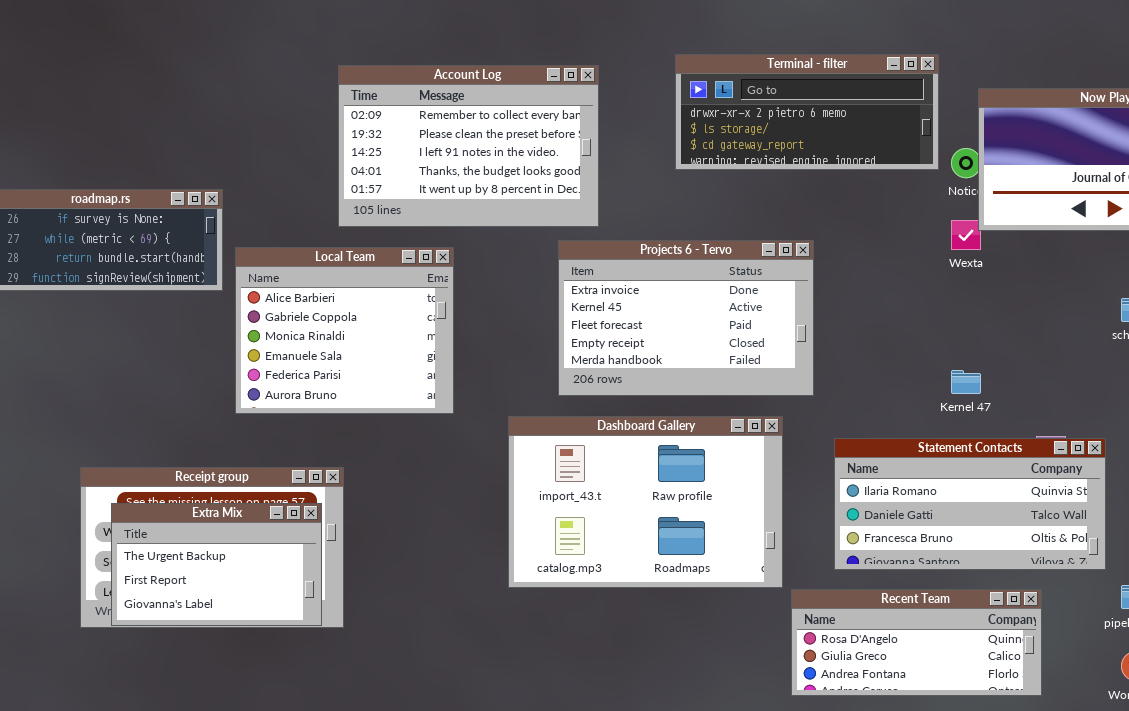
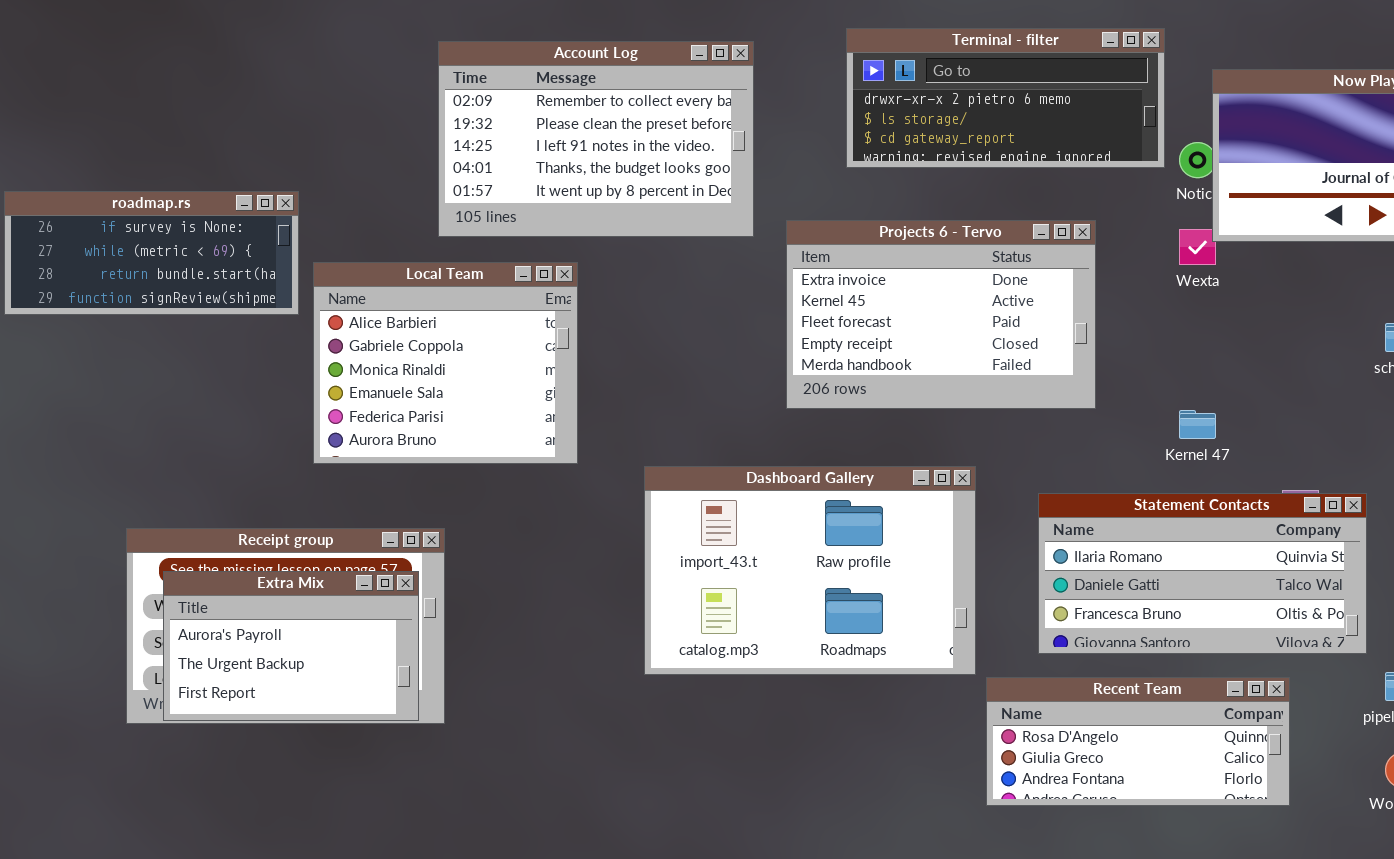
Projects 6 - Tervo: [558,240,814,396] -> [786,220,1096,409], moved
Extra Mix: [111,503,322,626] -> [163,571,419,721], scrolled up 1 row

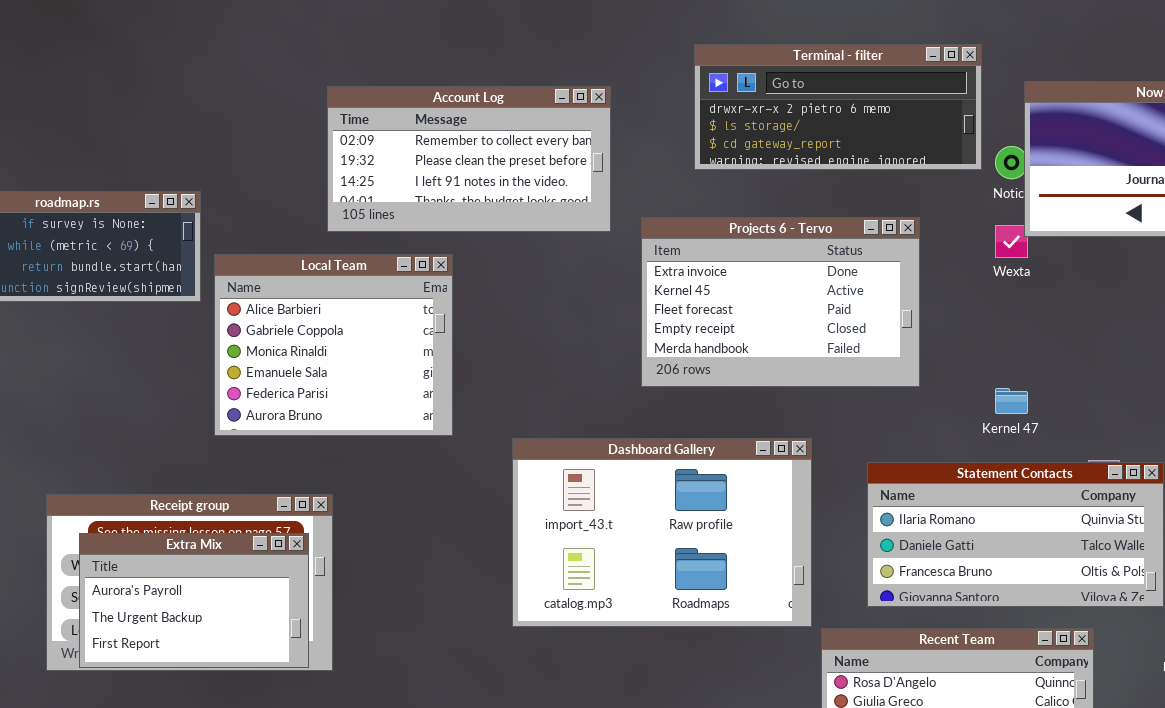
Account Log: [438,41,754,237] -> [327,86,611,232], resized

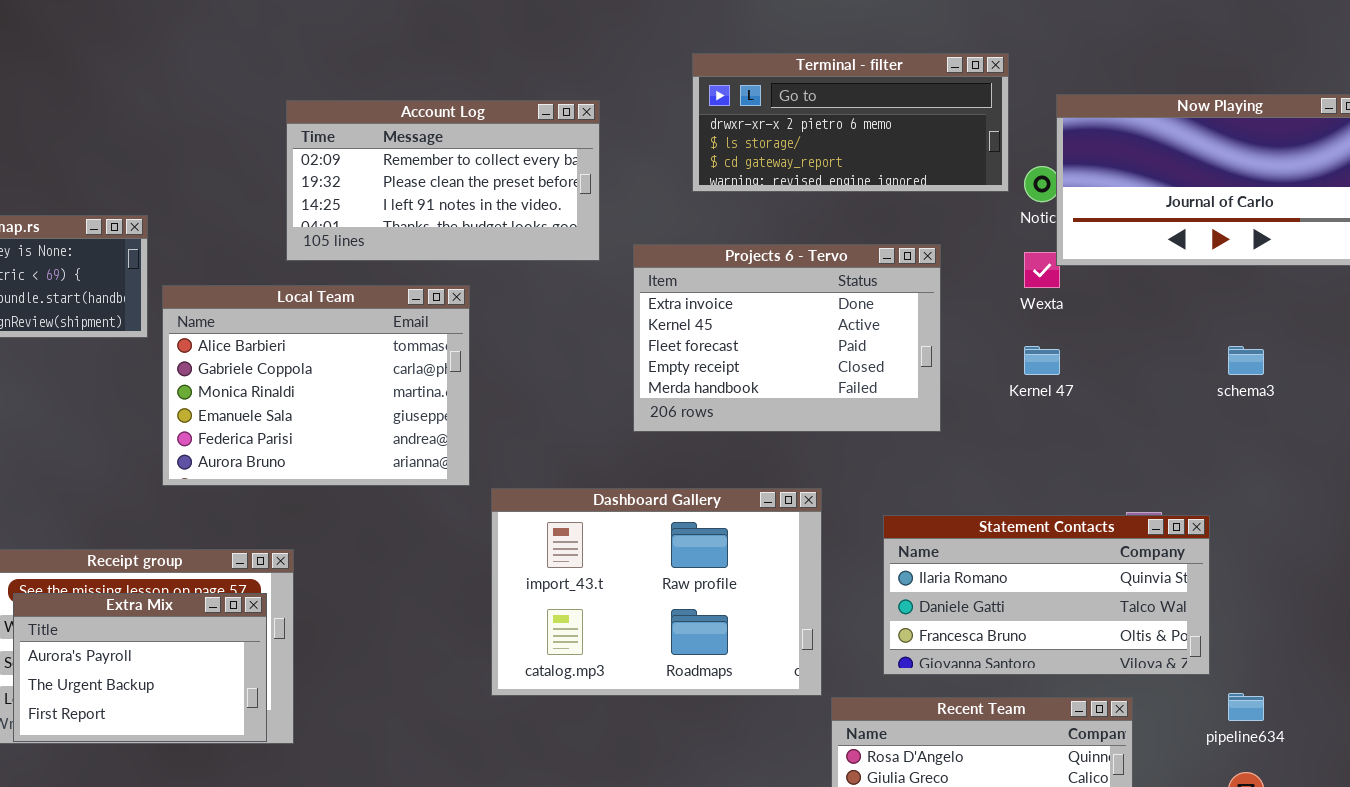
Local Team: [214,254,453,436] -> [162,285,470,486], resized
Kernel 47: [995,388,1028,414] -> [1024,346,1060,375], moved

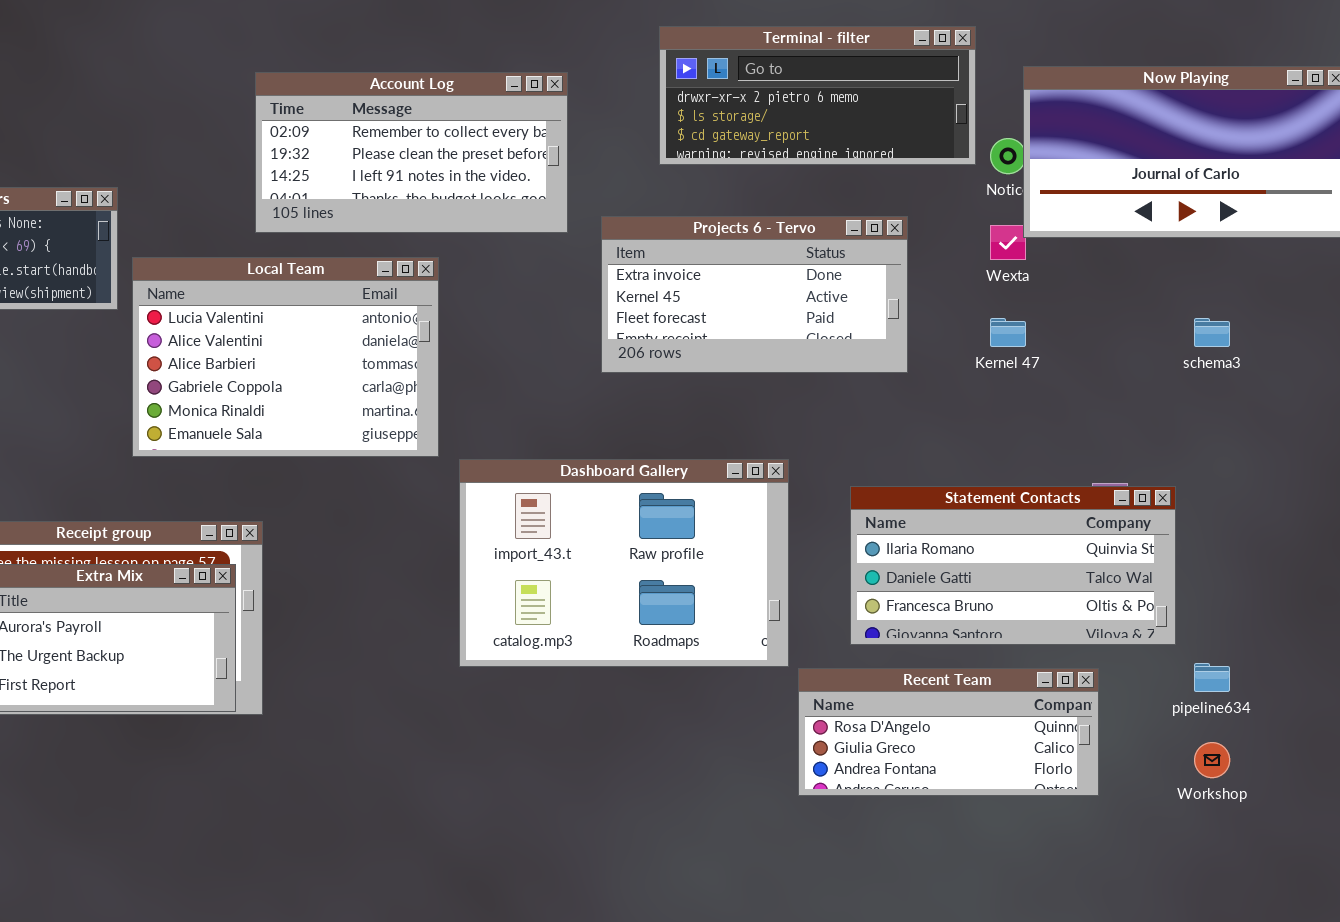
Projects 6 - Tervo: [633,244,941,432] -> [601,216,908,373], resized
Local Team: [162,285,470,486] -> [132,257,439,457], scrolled up 2 rows

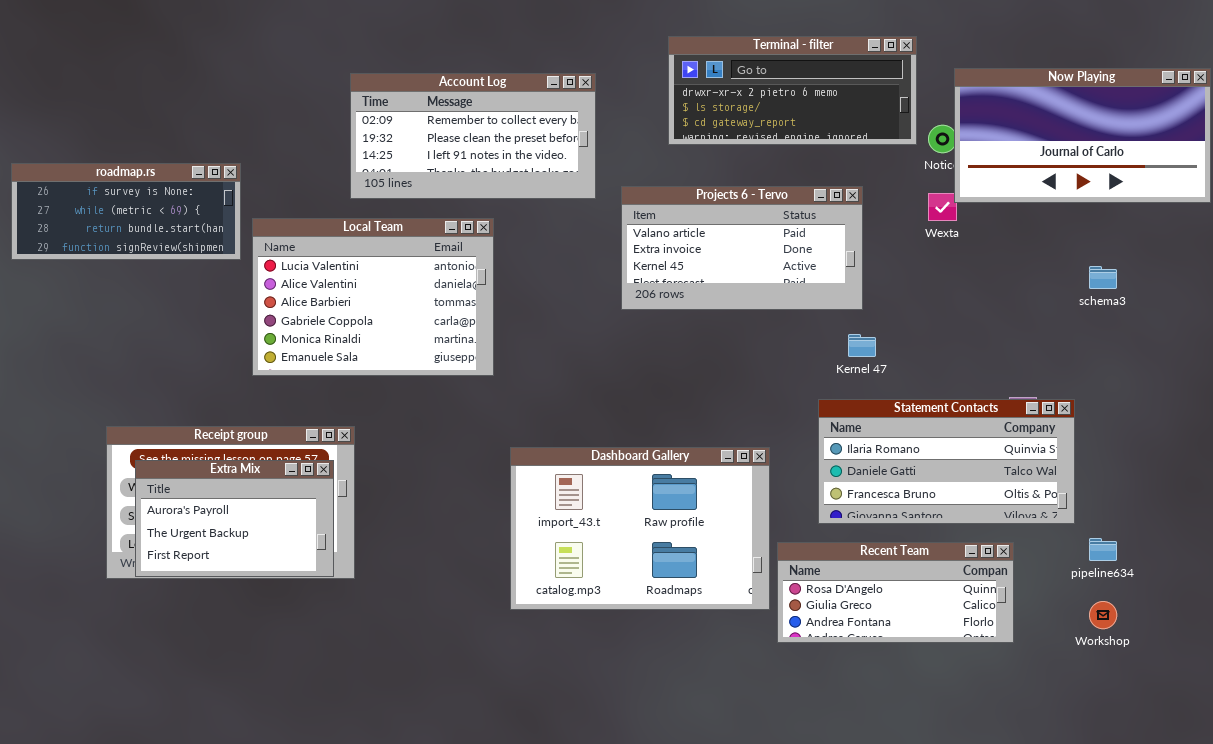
Projects 6 - Tervo: [601,216,908,373] -> [621,186,863,310], scrolled up 1 row
Kernel 47: [990,318,1026,347] -> [848,334,876,357], moved
Dashboard Gallery: [459,459,789,667] -> [510,447,770,610], moved

